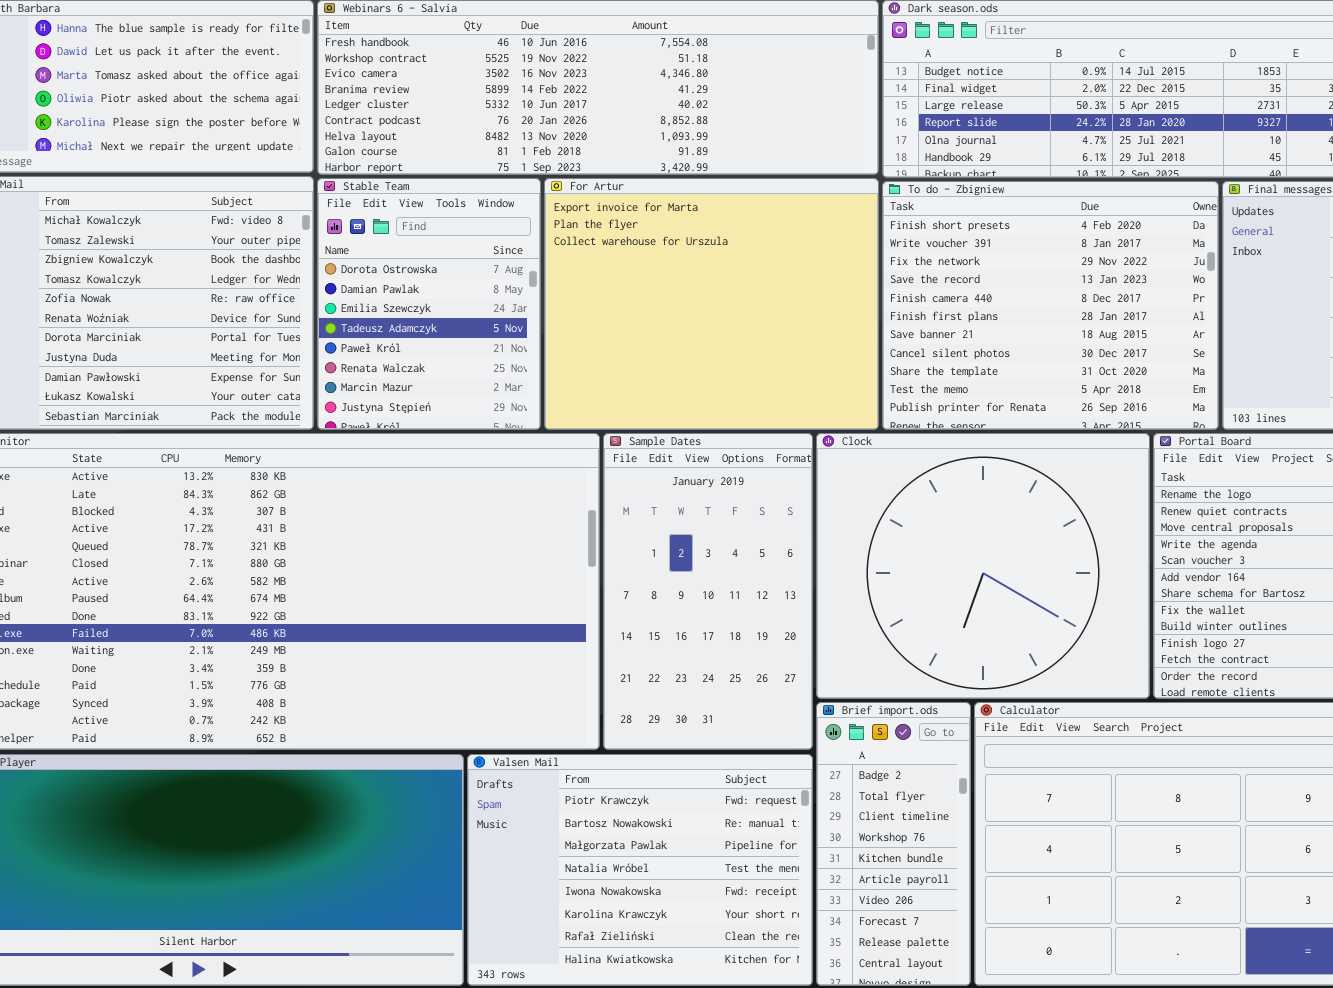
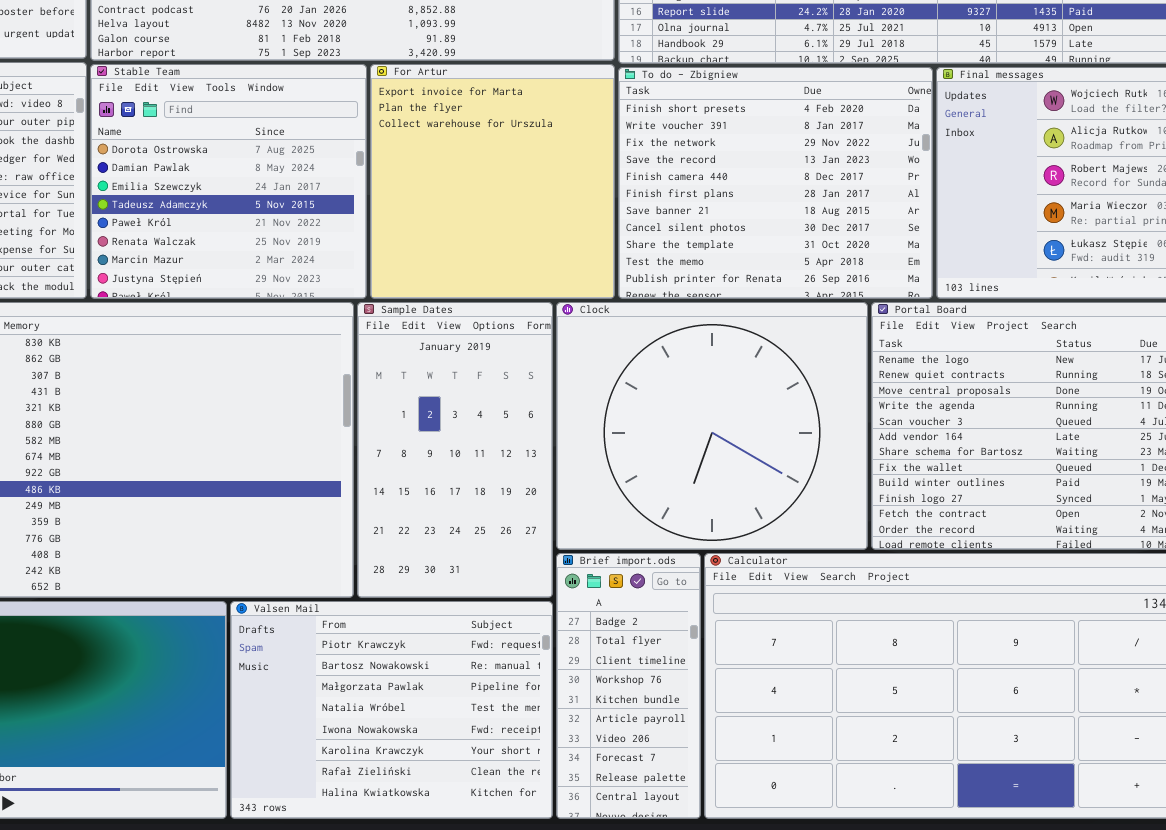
Stable Team: [317,178,541,430] -> [90,64,367,299], resized
For Artur: [544,178,879,430] -> [370,64,615,299], resized

